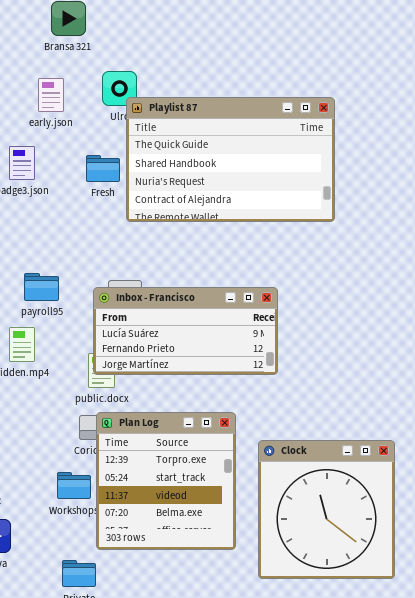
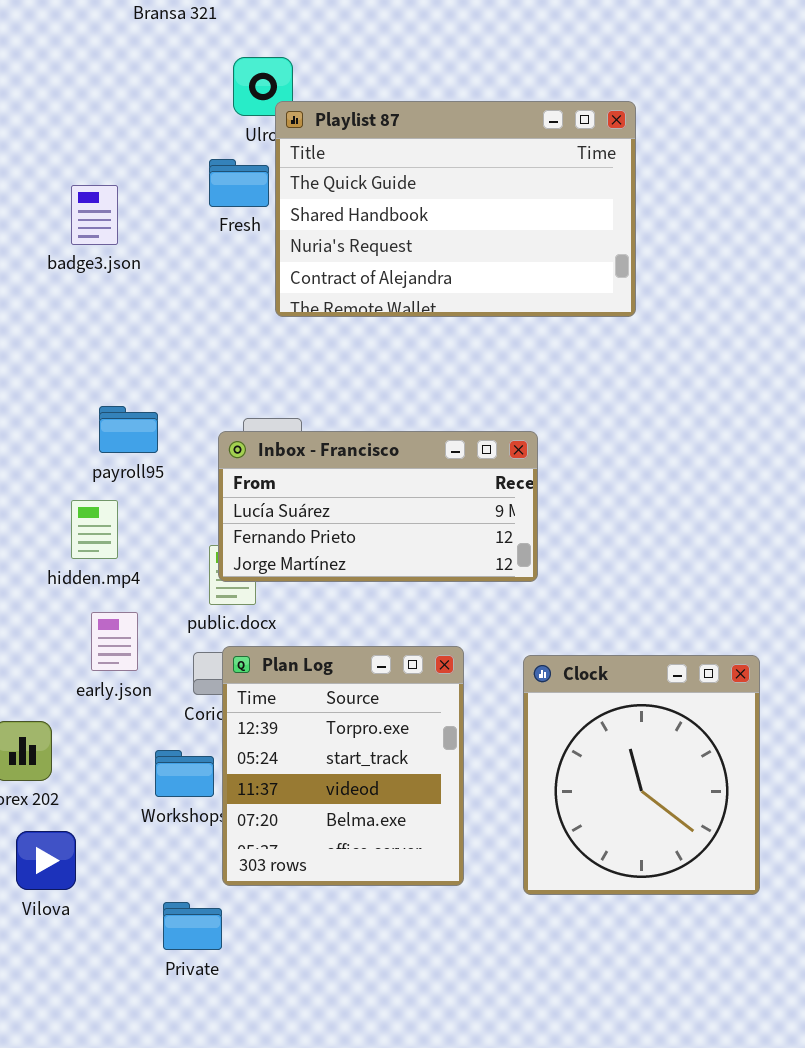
early.json: [38,78,64,112] -> [91,612,138,671], moved
Fresh: [86,155,120,182] -> [209,159,269,207], moved
Clock: [258,440,395,579] -> [523,655,760,895], moved

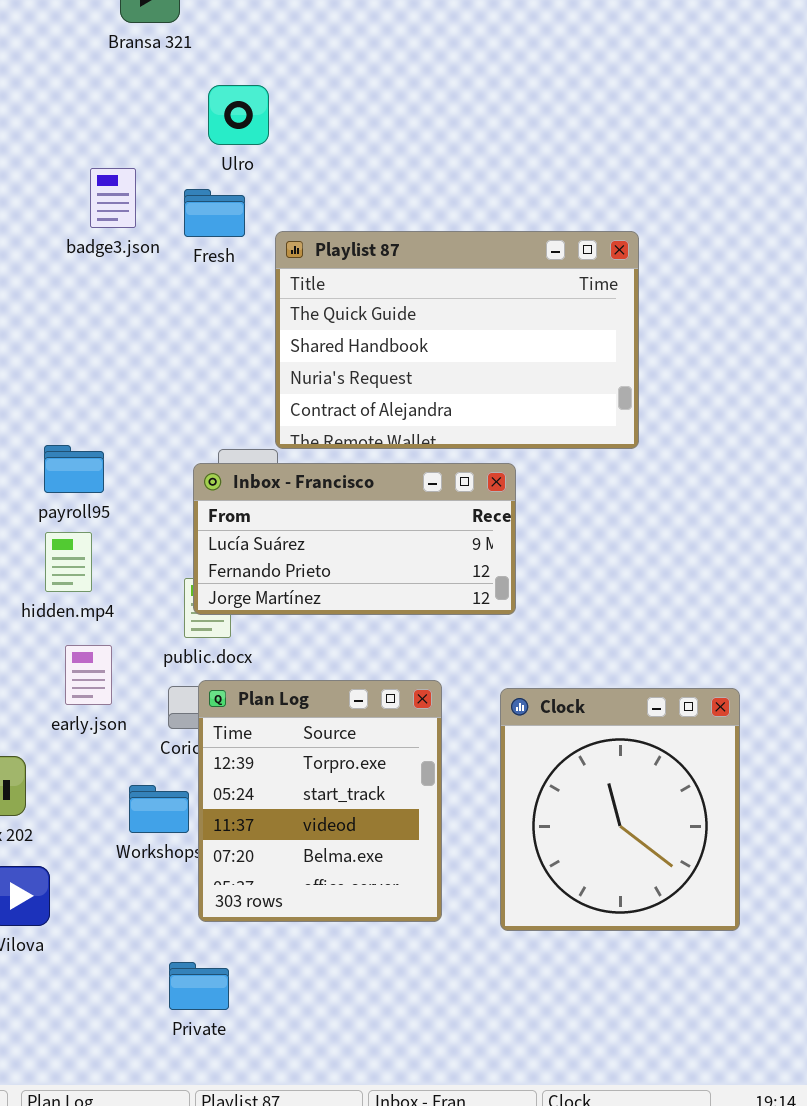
Playlist 87: [275,101,636,317] -> [275,231,639,449], moved
badge3.json: [71,185,118,245] -> [90,168,136,228], moved
payroll95: [99,406,158,453] -> [44,445,104,493], moved
Private: [163,902,222,950] -> [169,962,229,1010], moved

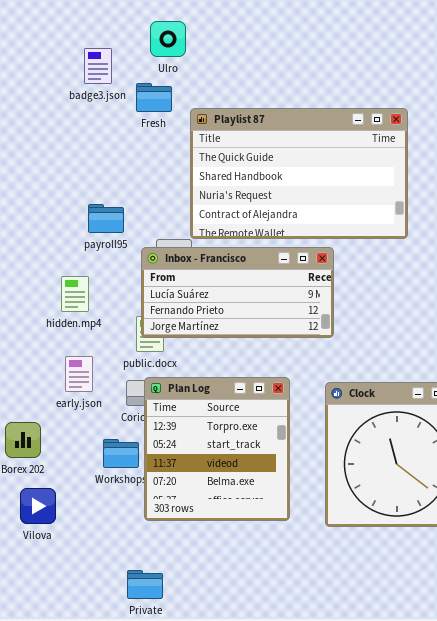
badge3.json: [90,168,136,228] -> [84,48,112,84], moved
payroll95: [44,445,104,493] -> [88,204,124,233], moved
hidden.mp4: [45,532,92,592] -> [61,276,89,312], moved
Private: [169,962,229,1010] -> [127,570,163,599], moved

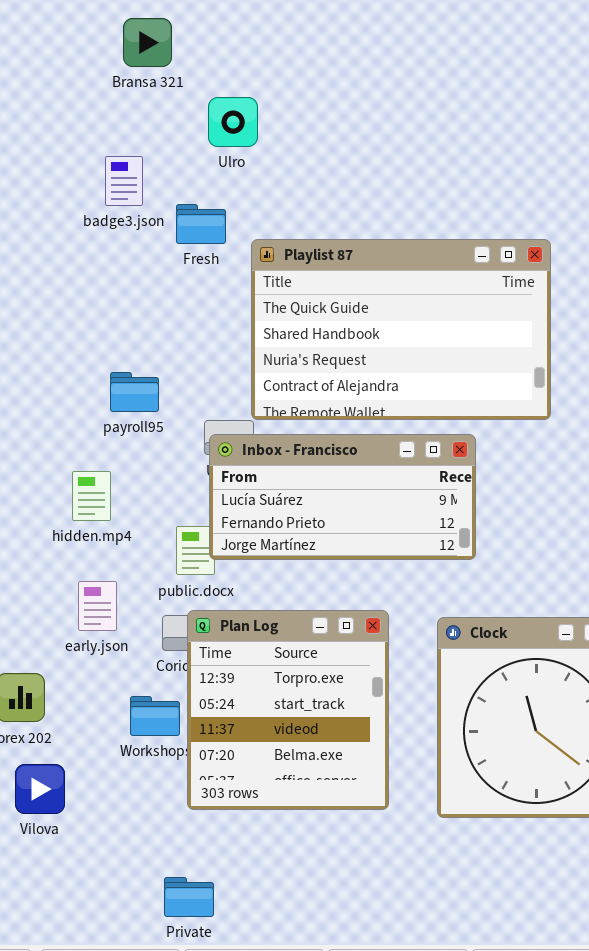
Ulro: [150,21,186,57] -> [208,97,258,147], moved
Inbox - Francisco: [141,247,334,338] -> [209,434,476,560], moved

